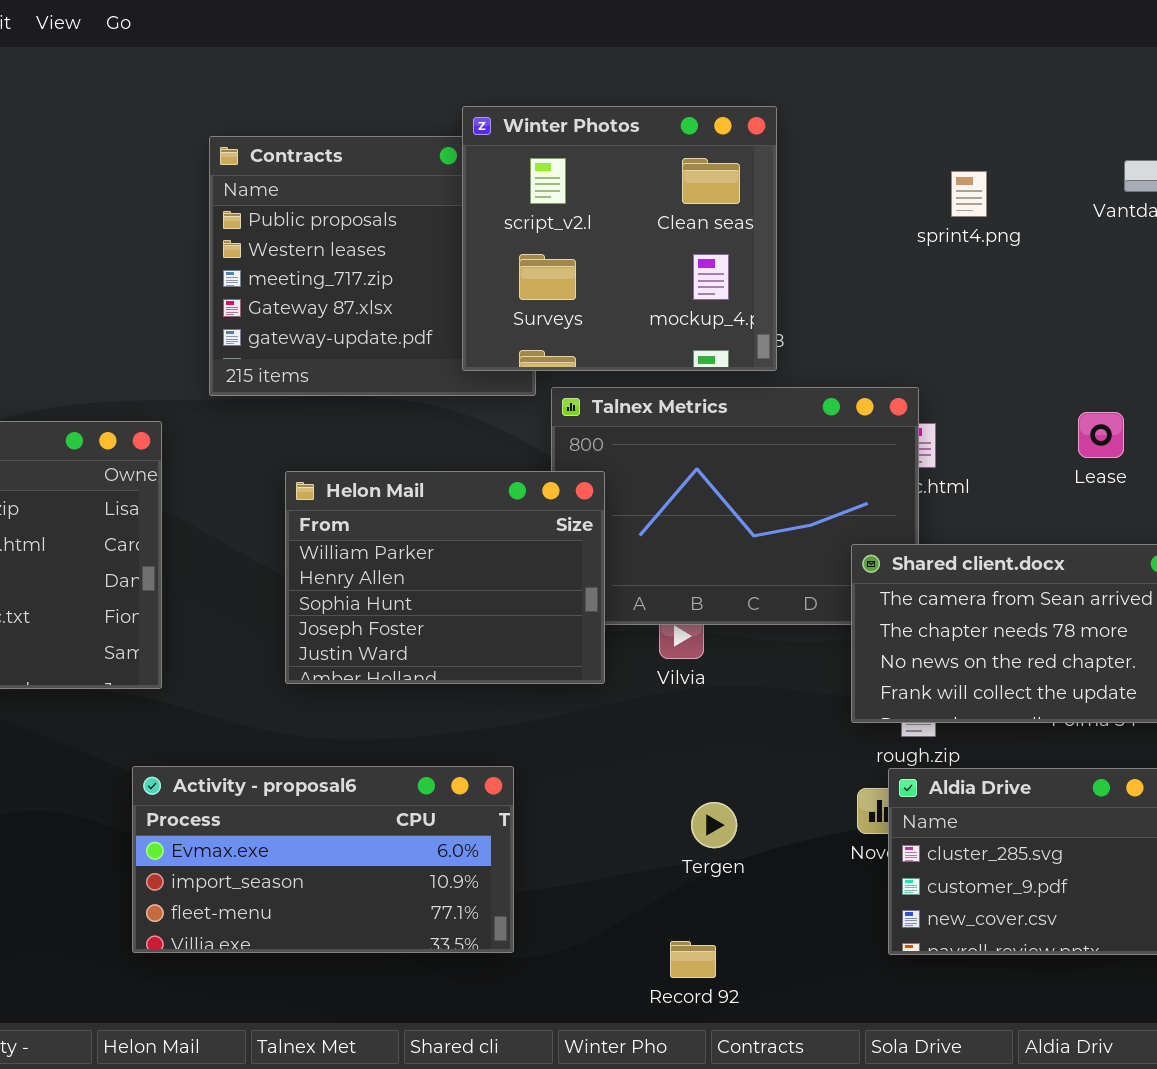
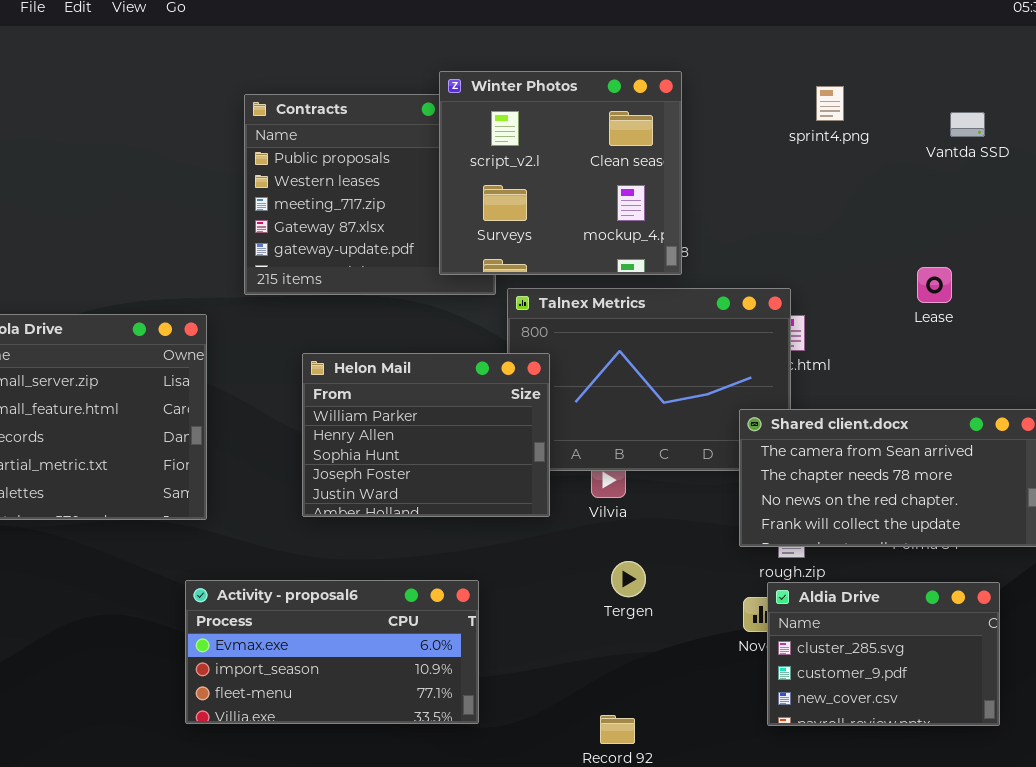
sprint4.png: [951,171,987,217] -> [816,86,844,121], moved
Lease: [1078,412,1124,458] -> [917,267,952,303], moved
Tergen: [691,802,737,848] -> [611,561,646,597], moved

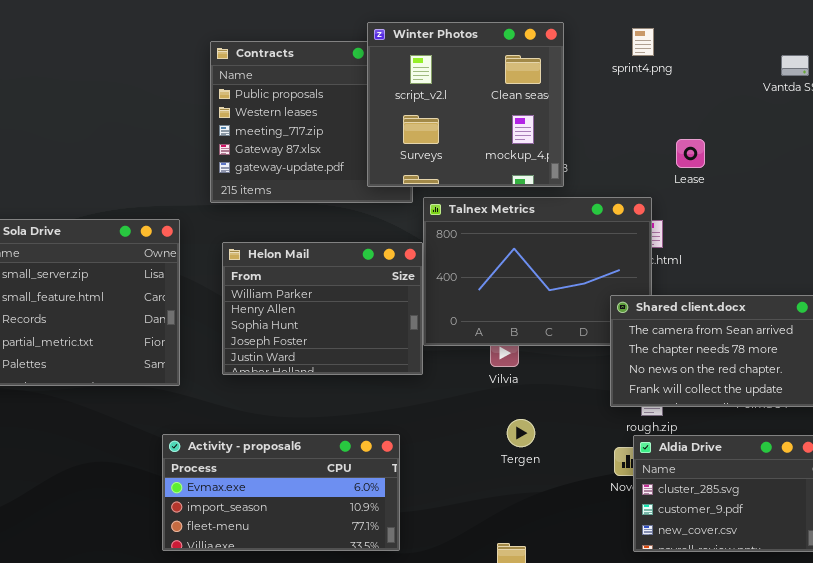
sprint4.png: [816,86,844,121] -> [632,28,654,56], moved
Lease: [917,267,952,303] -> [676,139,705,168], moved
Helon Mail: [302,353,550,517] -> [222,242,423,375], moved

